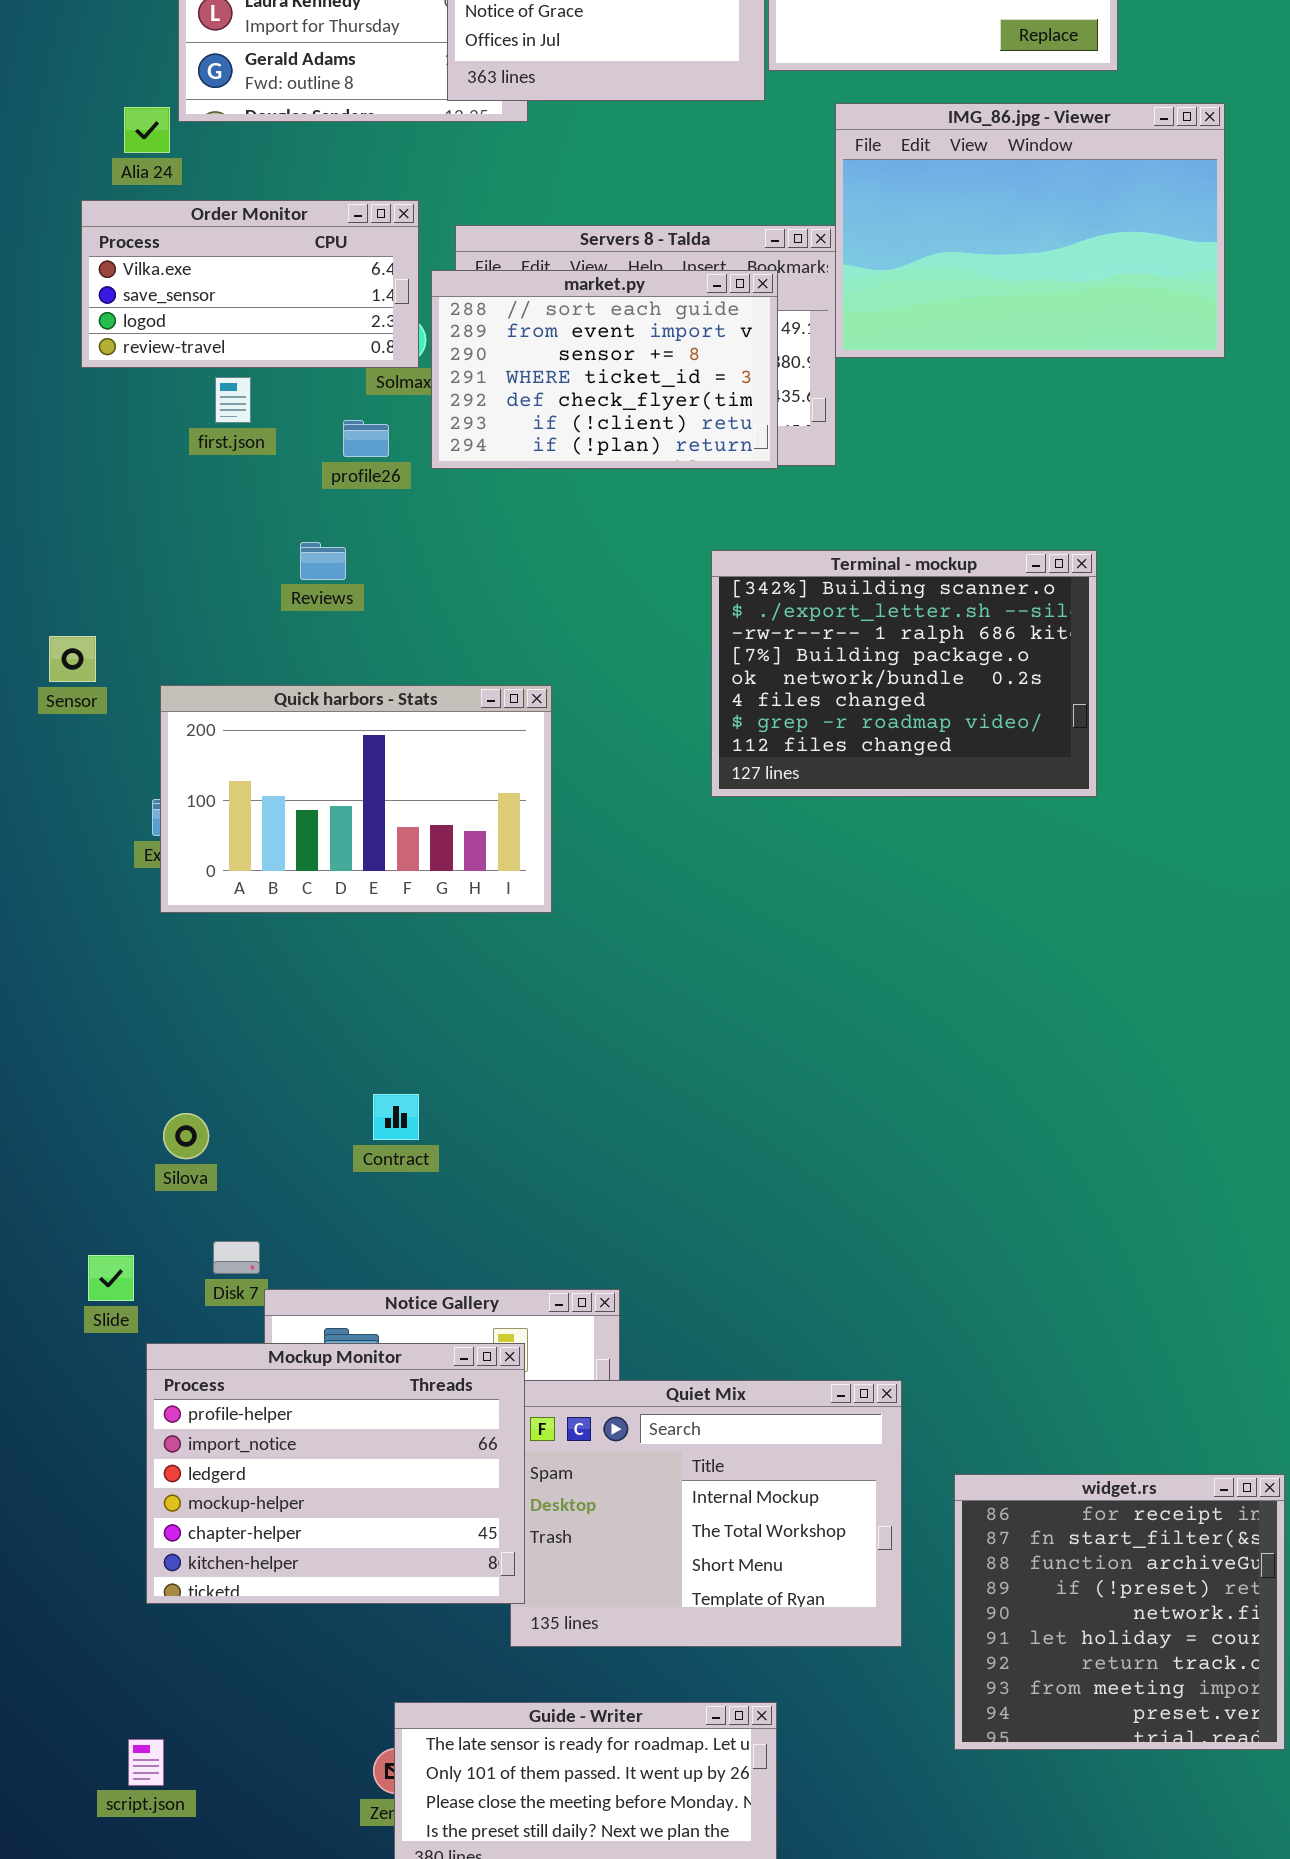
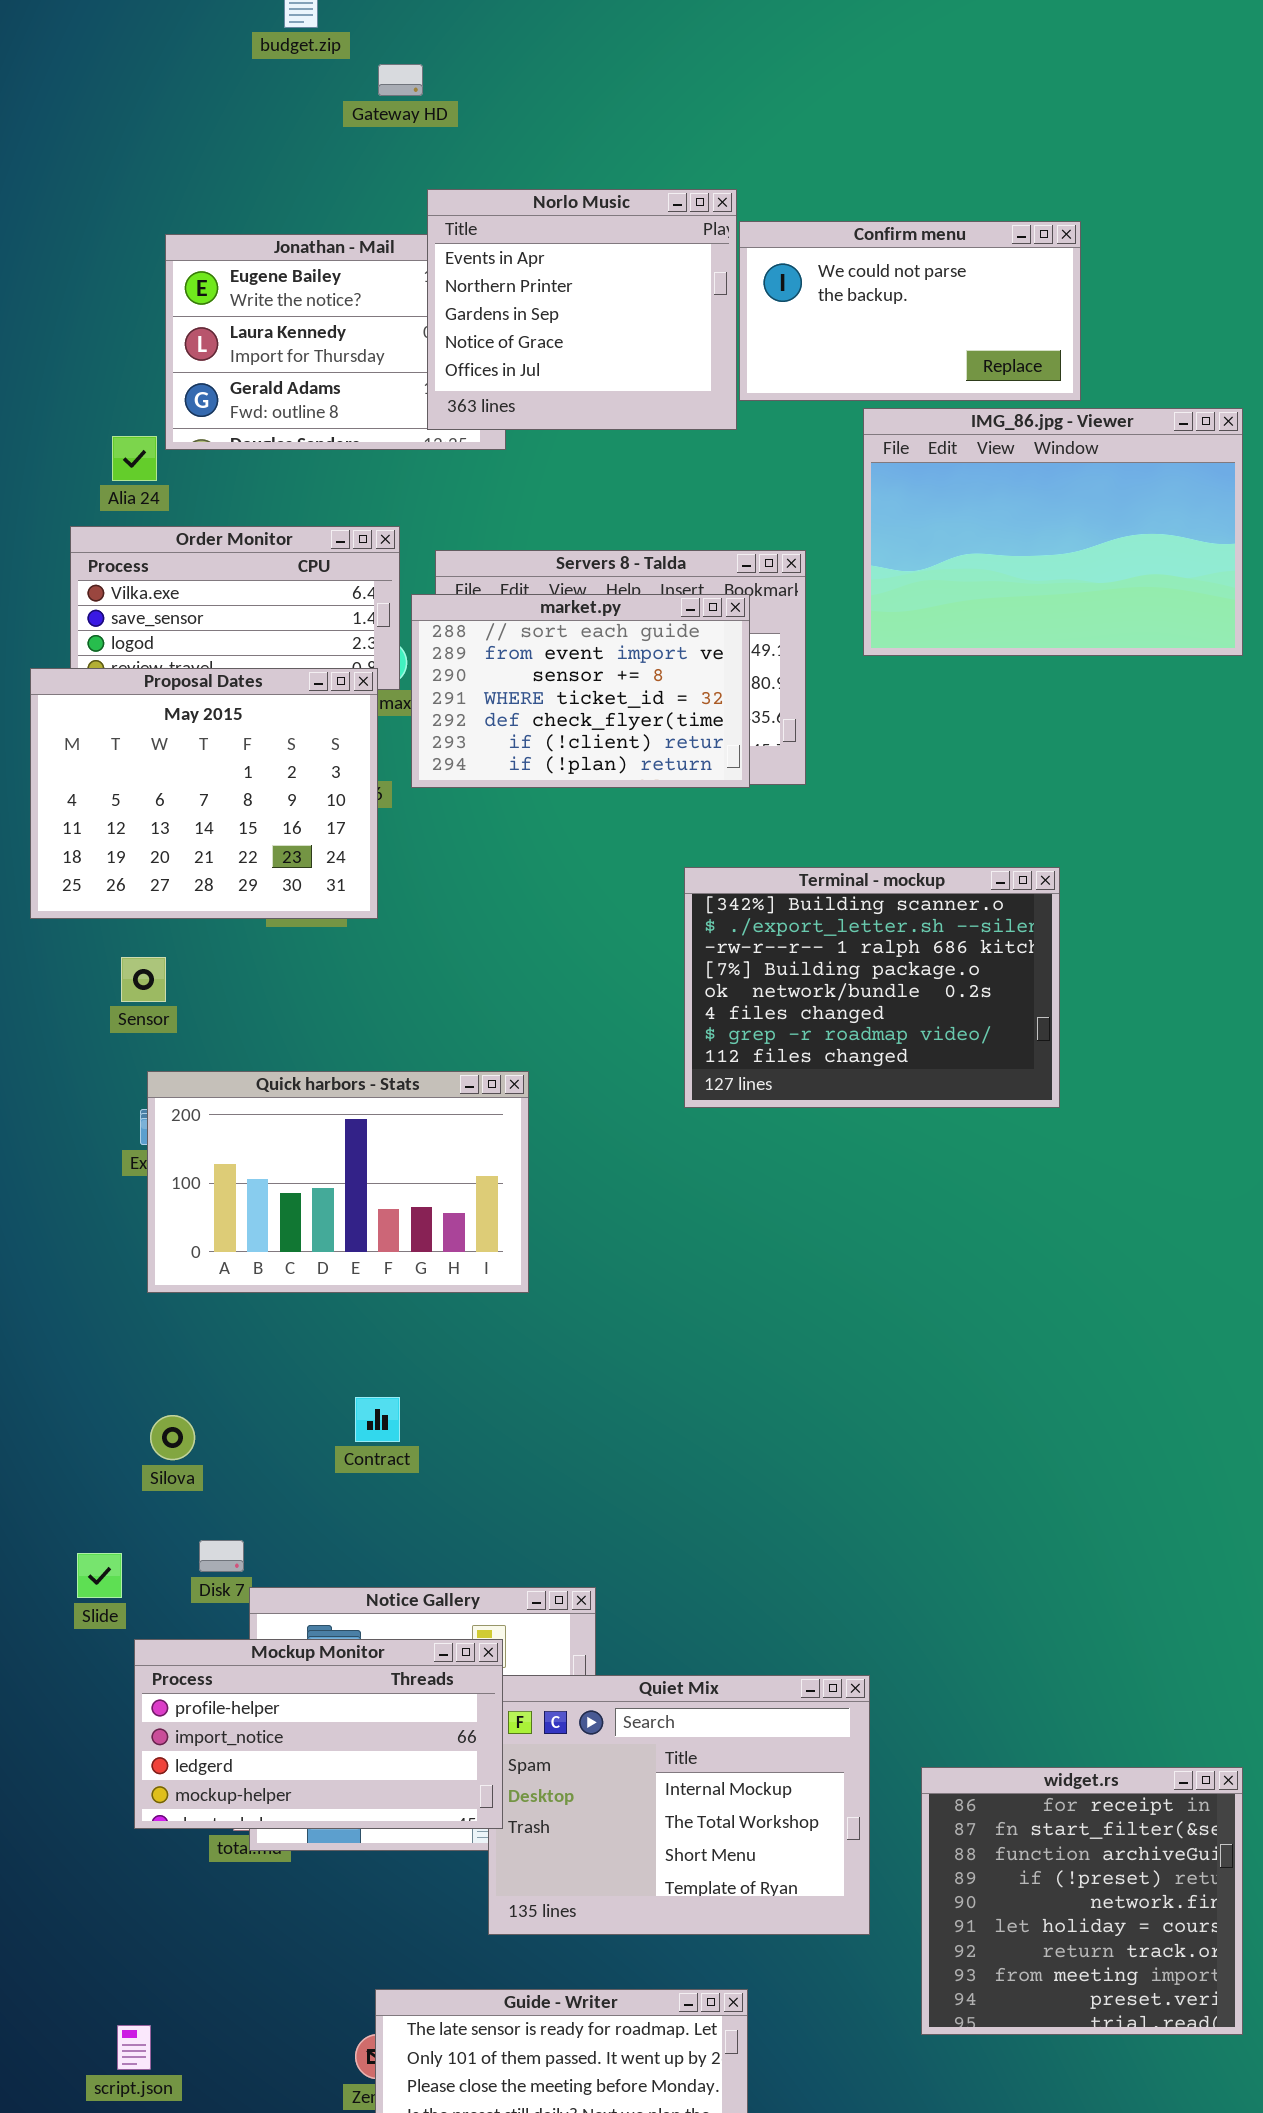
IMG_86.jpg - Viewer: [835,103,1225,358] -> [863,408,1243,656], moved
Proposal Dates: none -> [30,668,378,919], opened
Sensor: [49,636,96,682] -> [121,957,166,1002], moved
Quick harbors - Stats: [160,685,552,913] -> [147,1071,529,1293], moved
Mockup Monitor: [146,1343,525,1604] -> [134,1639,503,1829], resized

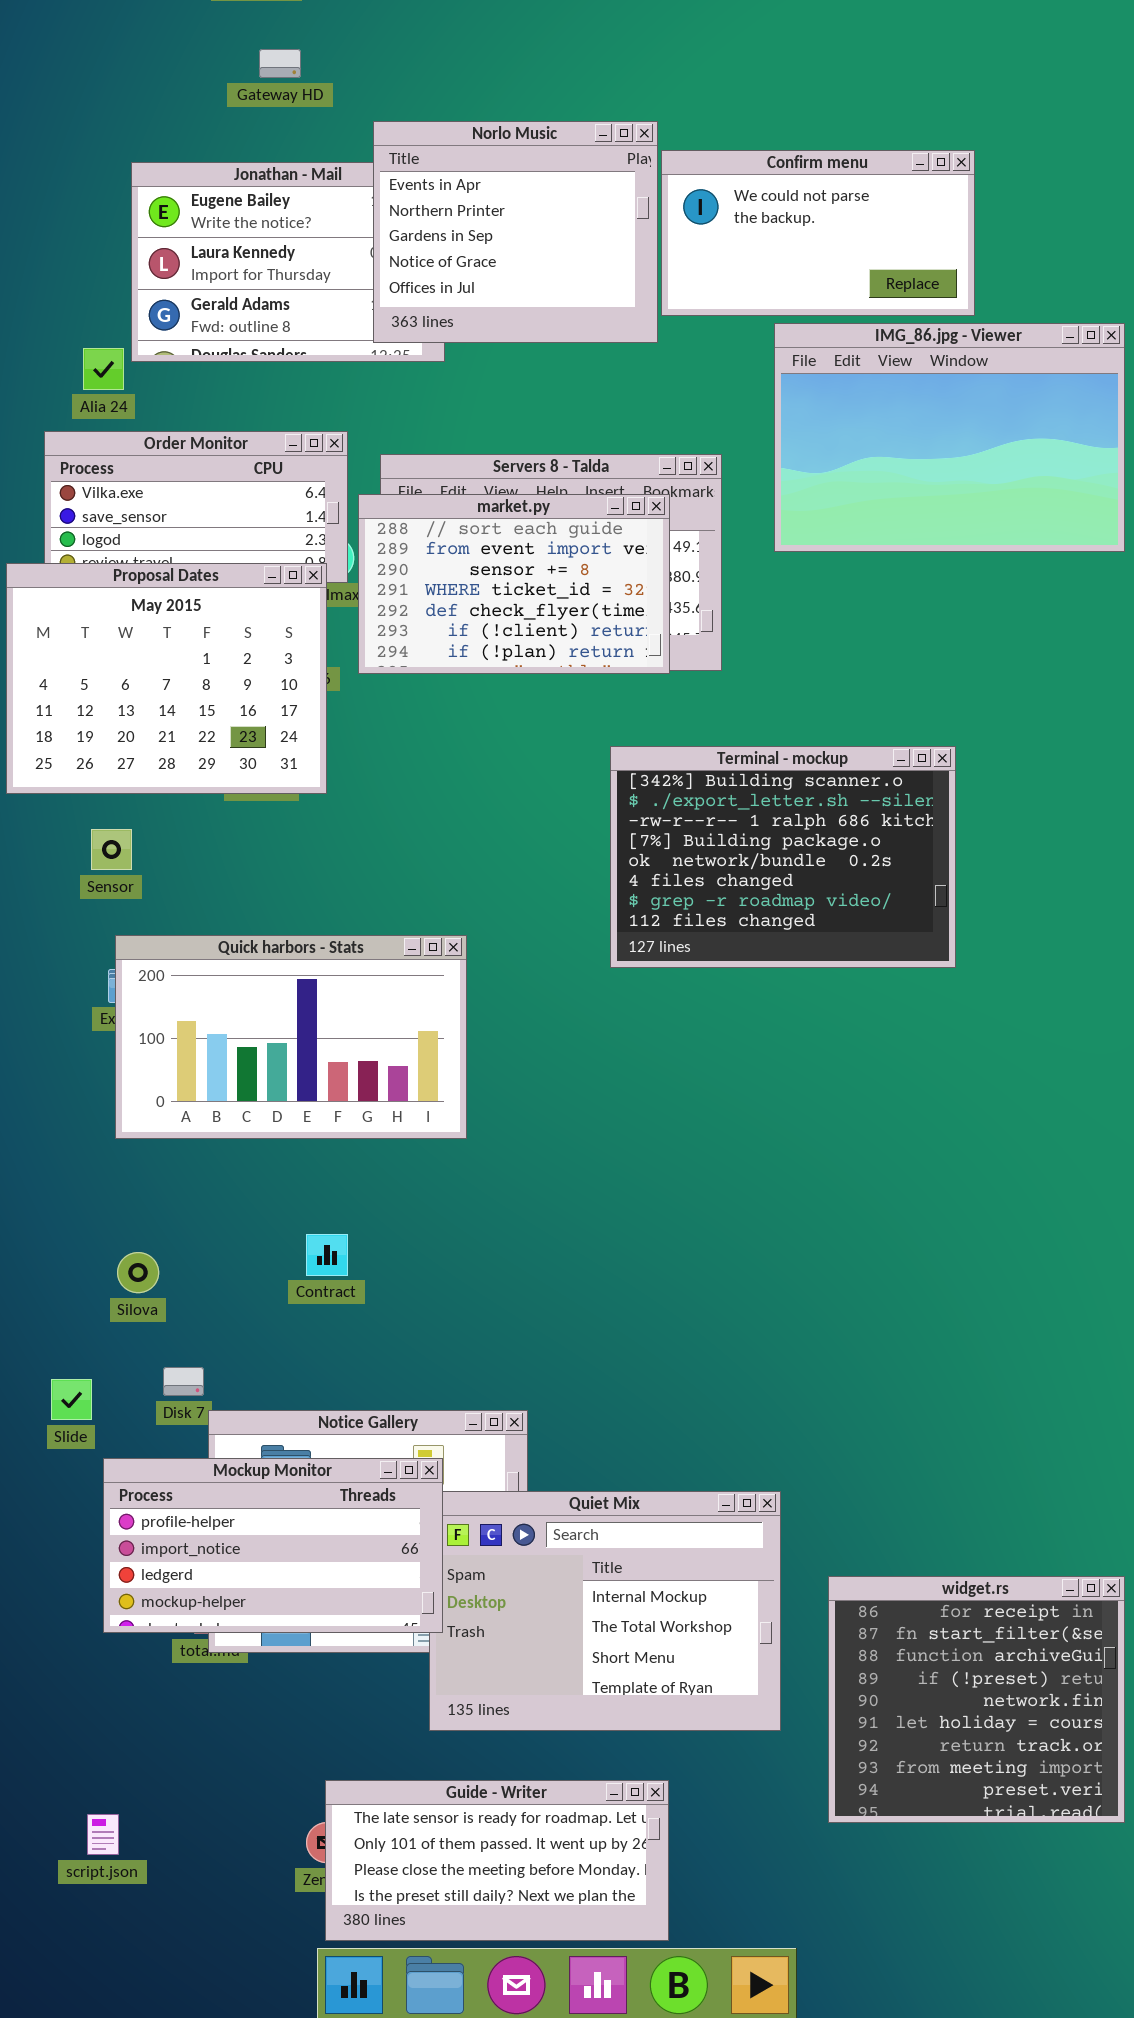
Gateway HD: [378,64,423,96] -> [259,49,301,78], moved

